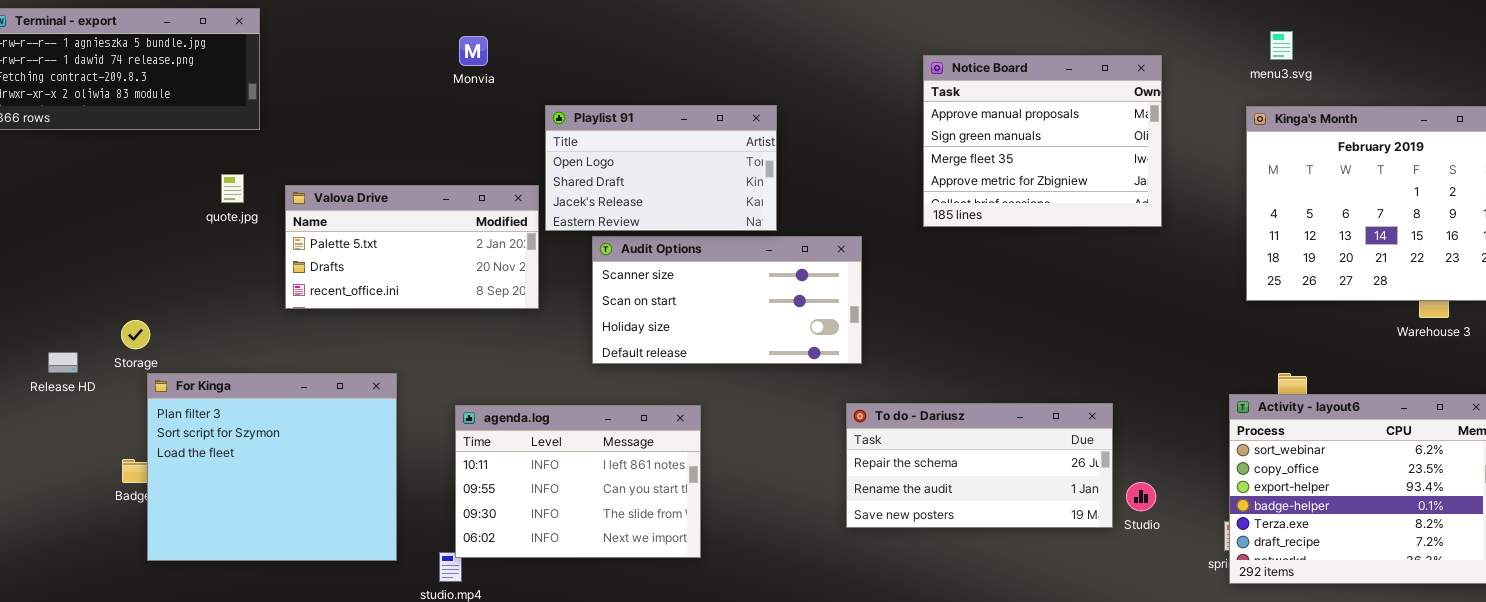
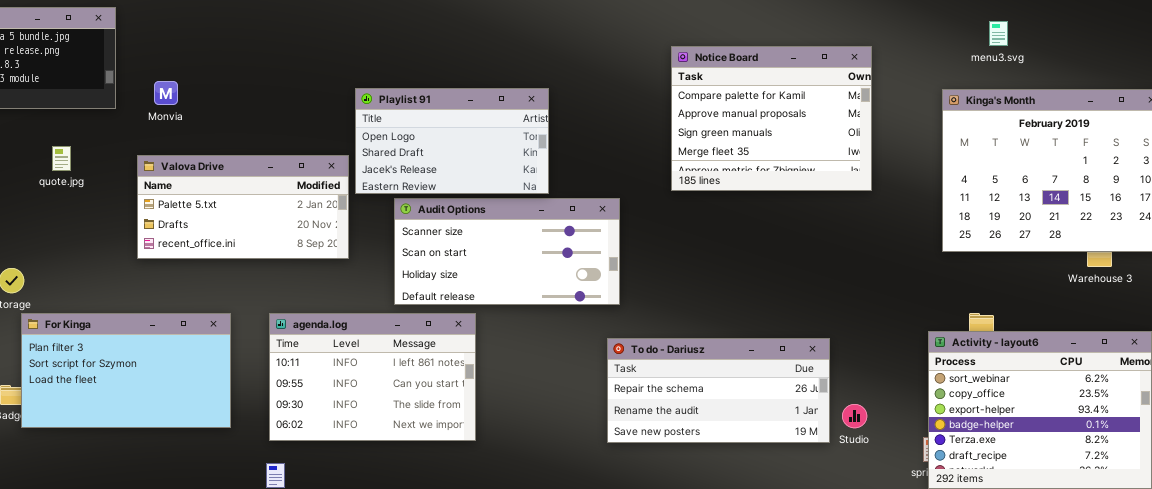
menu3.svg: [1270,31,1293,60] -> [989,21,1008,46], moved
Monvia: [459,36,488,66] -> [154,81,178,105], moved
Notice Board: [923,55,1162,227] -> [671,46,872,191], scrolled up 1 row
quote.jpg: [221,174,244,203] -> [52,146,71,171], moved
For Kinga: [147,373,397,561] -> [21,313,231,428], resized
agenda.log: [455,405,701,558] -> [269,313,476,441], moved

